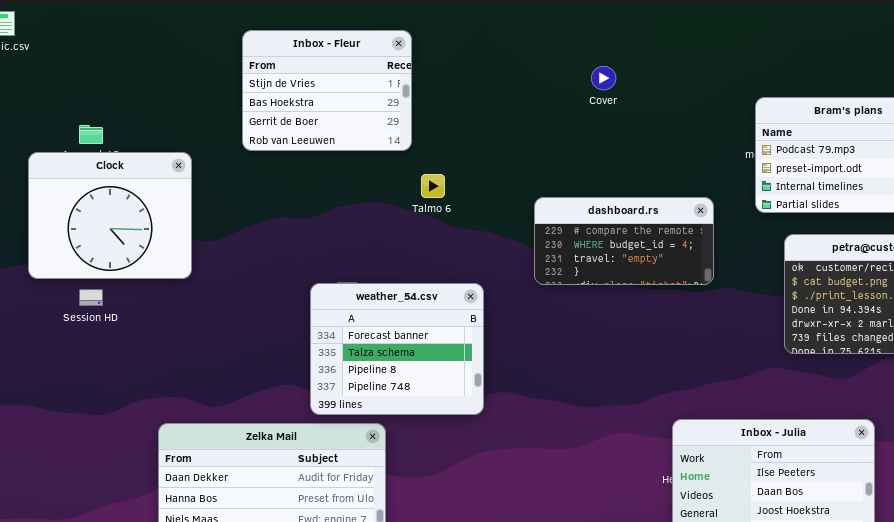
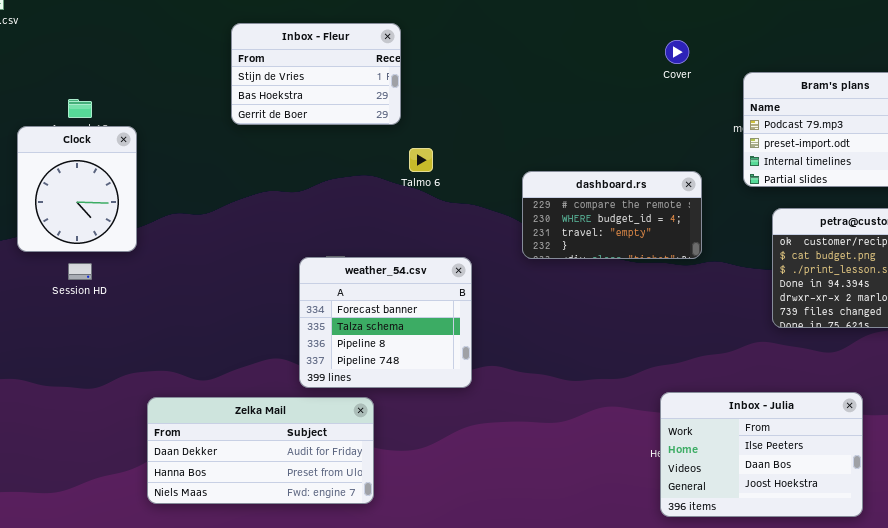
Inbox - Fleur: [242,30,412,151] -> [231,23,401,125], resized
Cover: [591,66,616,90] -> [665,40,689,64], moved
Clock: [28,152,192,279] -> [17,126,137,252], resized

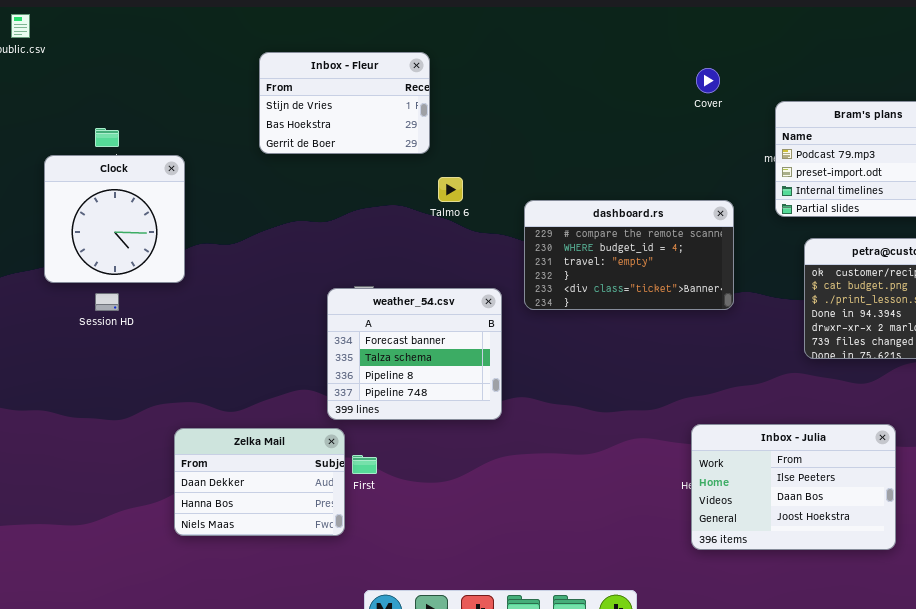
Clock: [17,126,137,252] -> [44,155,185,283], resized
dashboard.rs: [522,171,702,259] -> [524,200,734,310], resized
Zelka Mail: [147,397,374,504] -> [174,428,345,536], resized

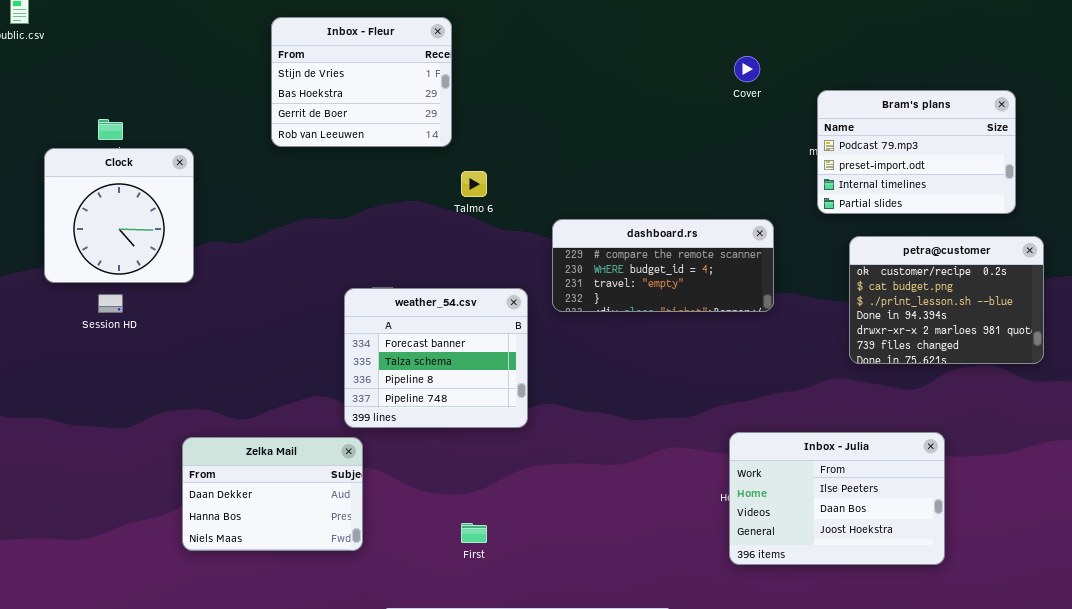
Inbox - Fleur: [259,52,430,154] -> [271,17,452,147], resized
dashboard.rs: [524,200,734,310] -> [552,219,774,312], resized
First: [352,455,377,474] -> [461,523,487,543], moved

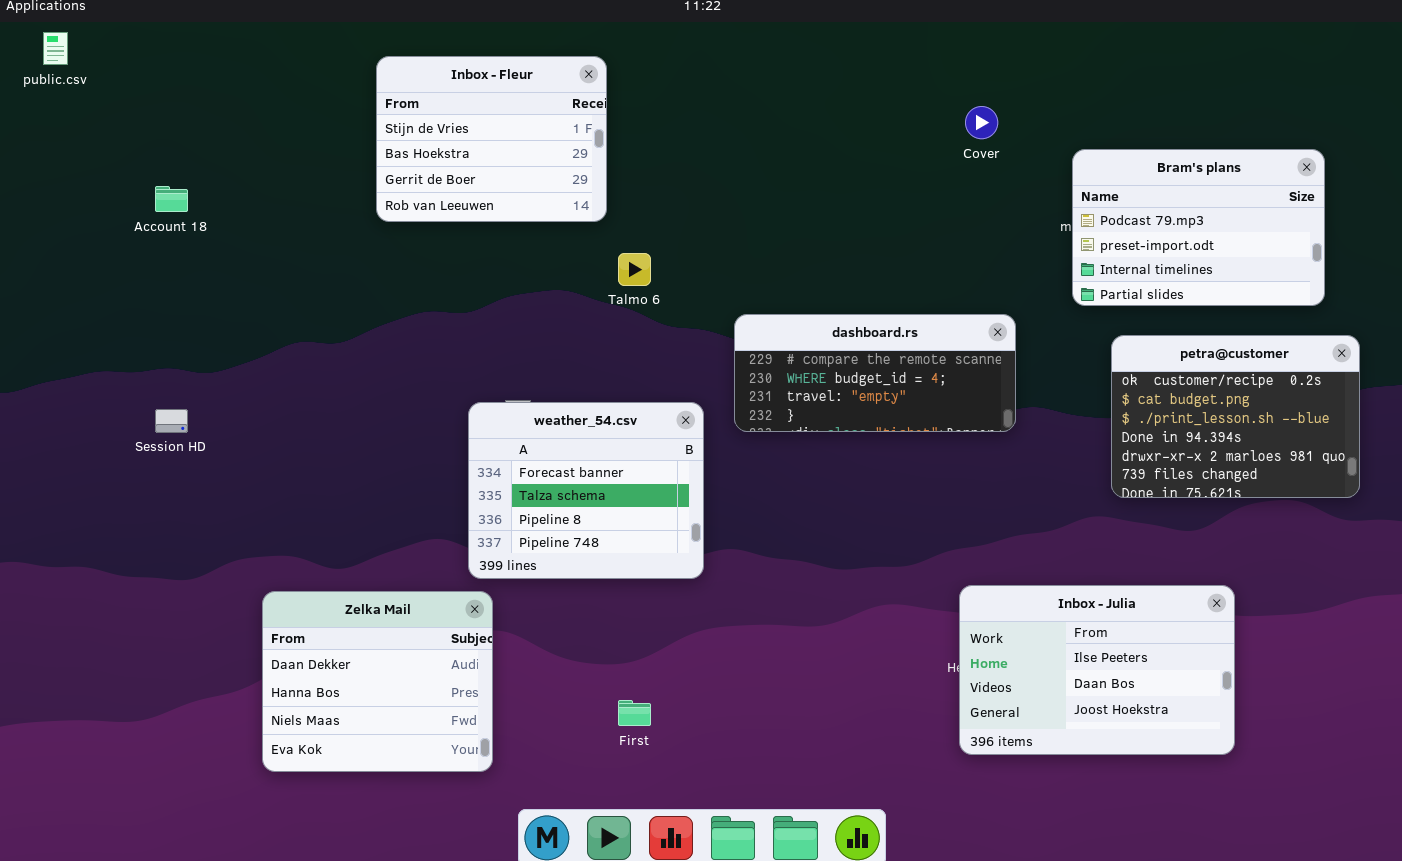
Clock: [44,148,194,283] -> none, closed
Zelka Mail: [182,437,363,551] -> [262,591,493,772], resized

